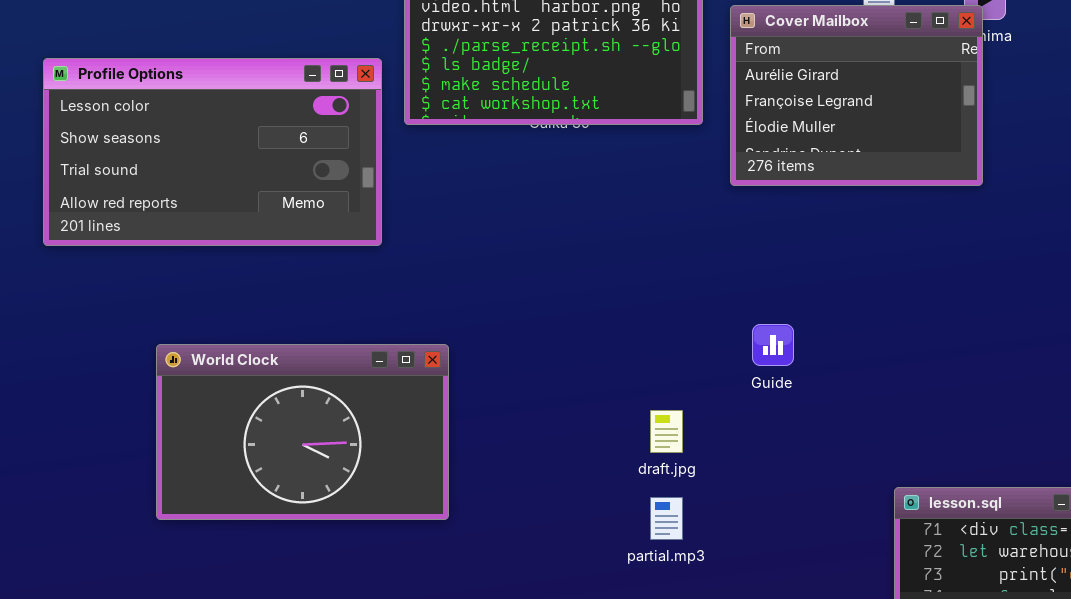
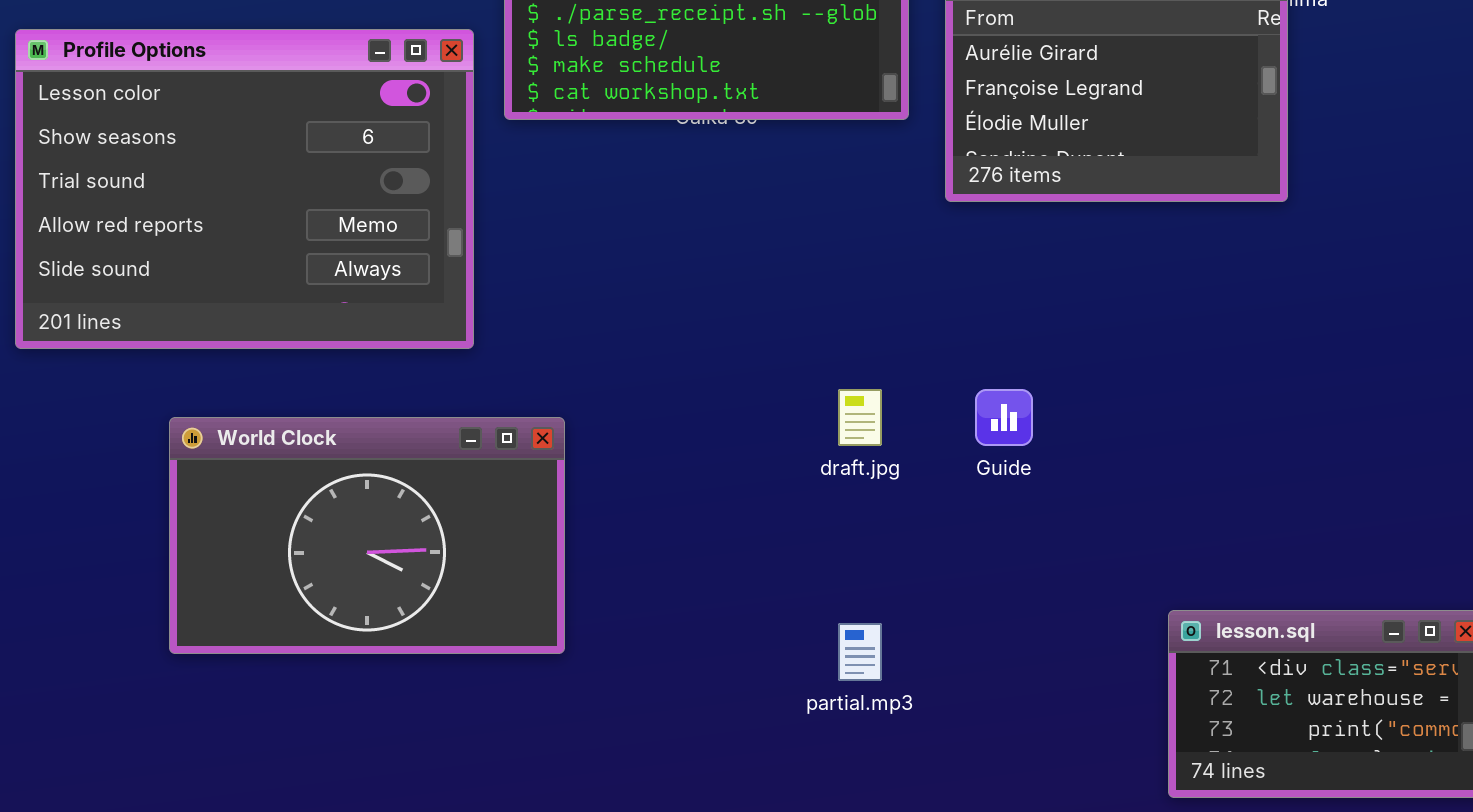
Profile Options: [43,58,382,246] -> [15,29,474,349], resized
draft.jpg: [650,410,683,453] -> [838,389,882,446], moved

